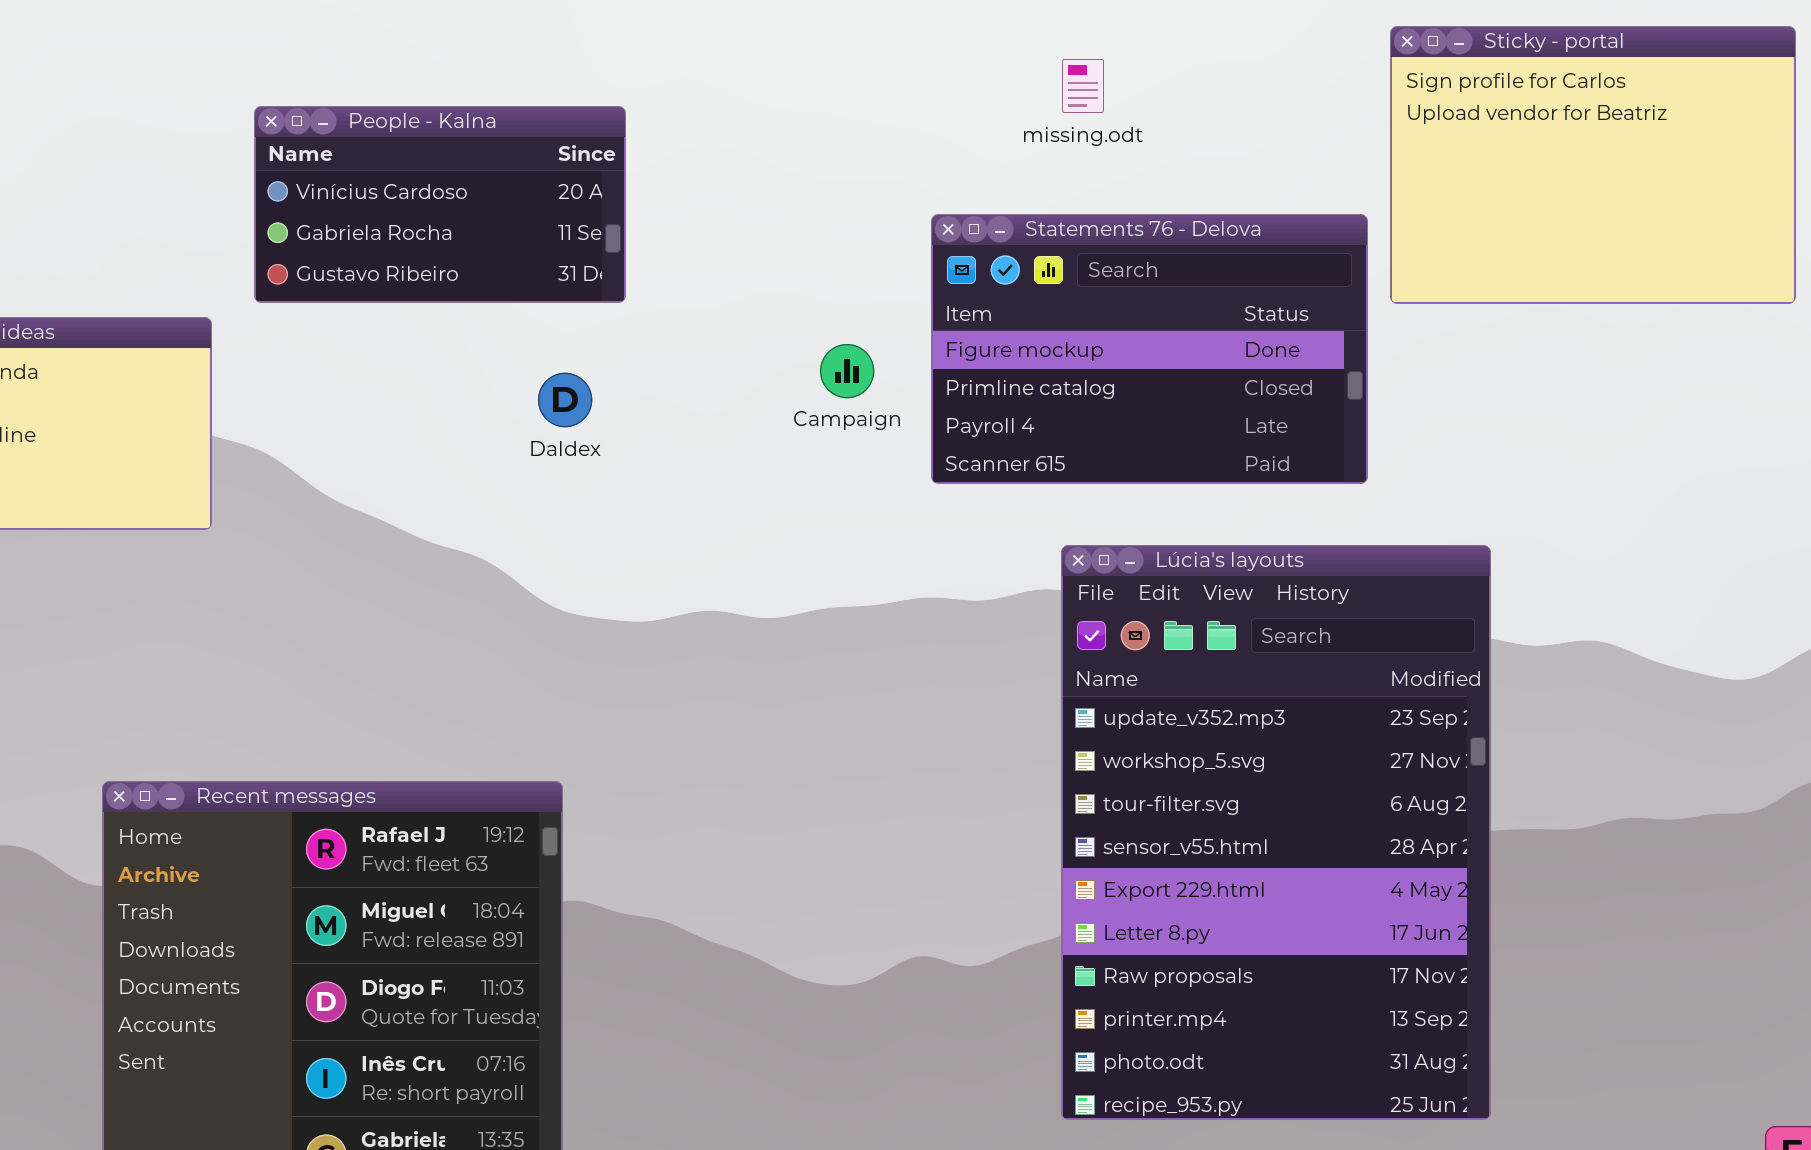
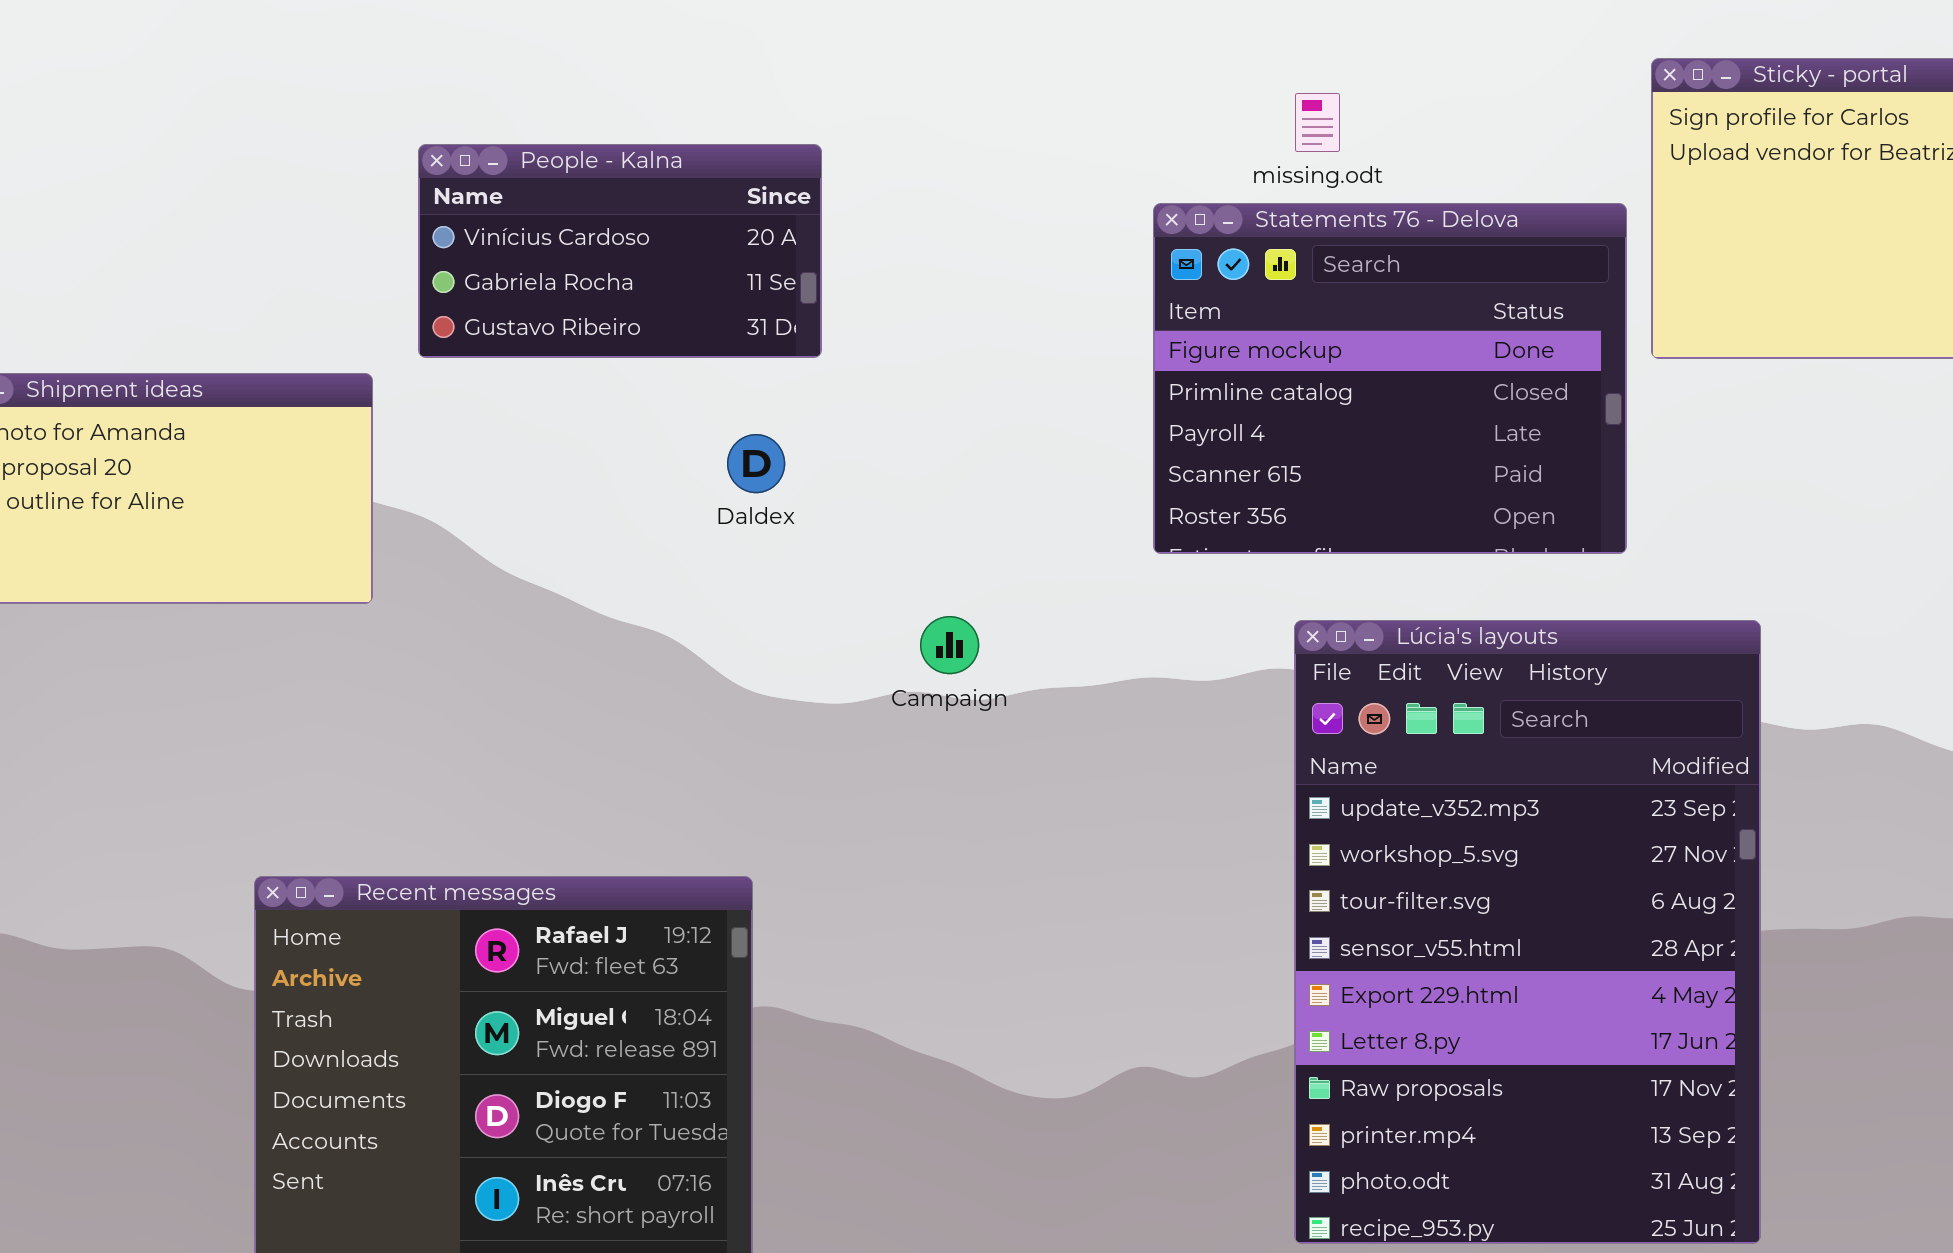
Statements 76 - Delova: [931,214,1368,484] -> [1153,203,1627,554], resized
Campaign: [820,344,874,398] -> [920,616,979,674], moved

